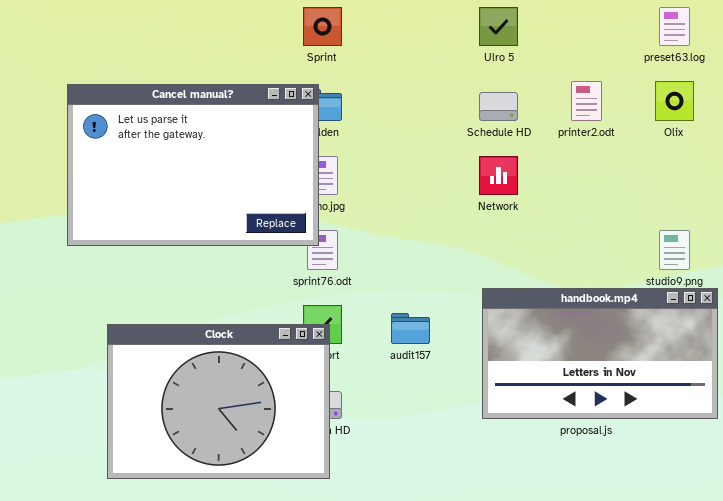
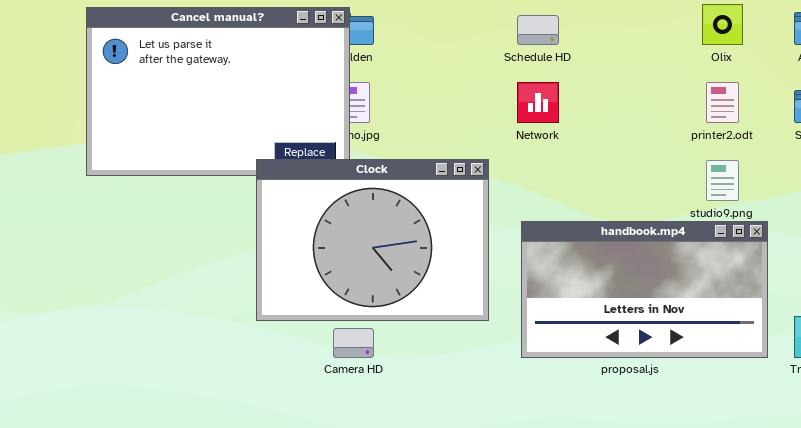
printer2.odt: [571,81,602,121] -> [706,82,739,123], moved
Clock: [107,324,330,479] -> [256,159,489,321], moved

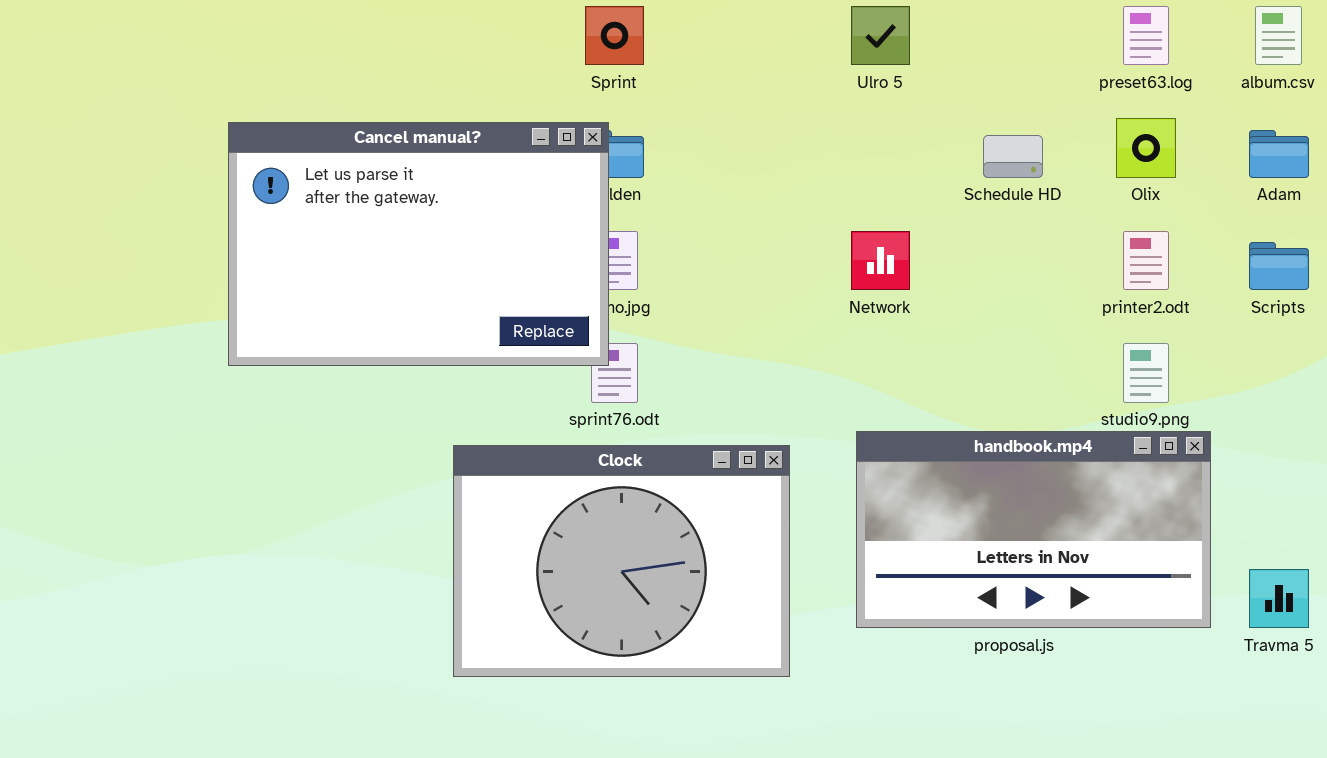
Schedule HD: [517,15,559,45] -> [983,135,1043,178], moved
Clock: [256,159,489,321] -> [453,445,790,677], moved

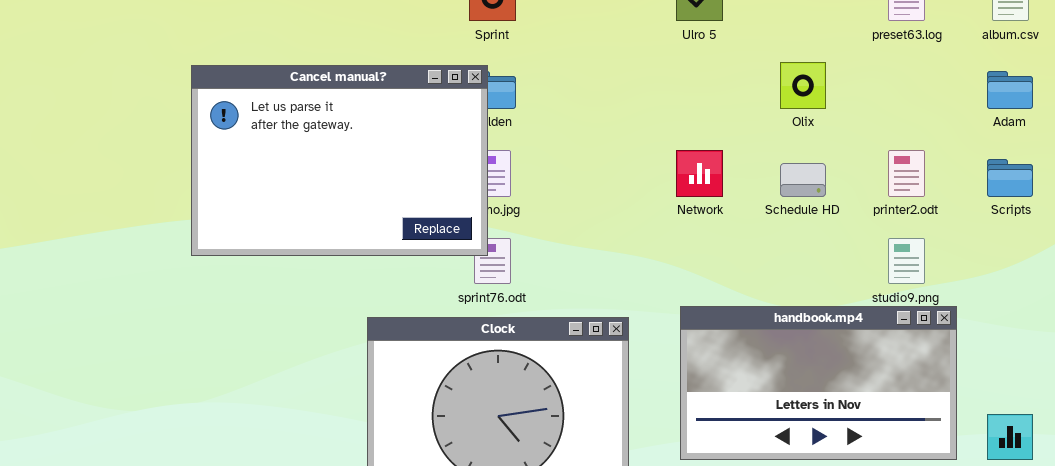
Olix: [1116,118,1176,178] -> [780,62,826,109], moved
Schedule HD: [983,135,1043,178] -> [780,163,826,197], moved

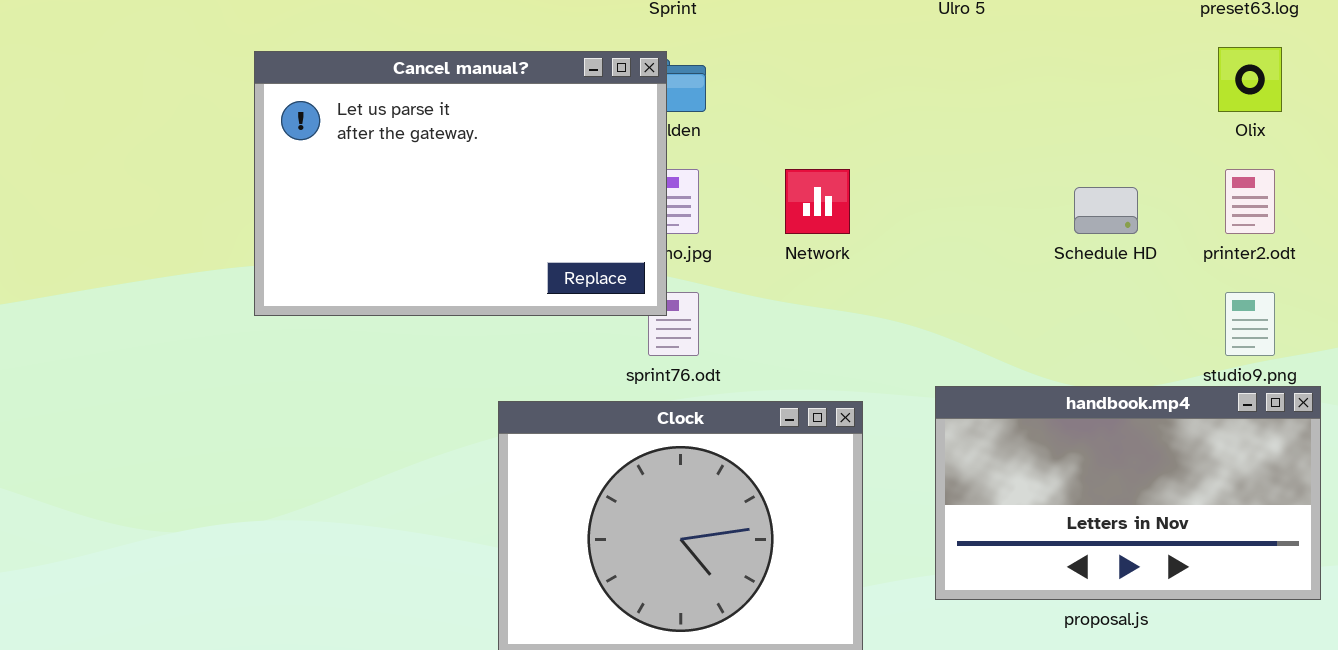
Olix: [780,62,826,109] -> [1218,47,1282,112], moved
Network: [676,150,723,197] -> [785,169,850,234], moved

